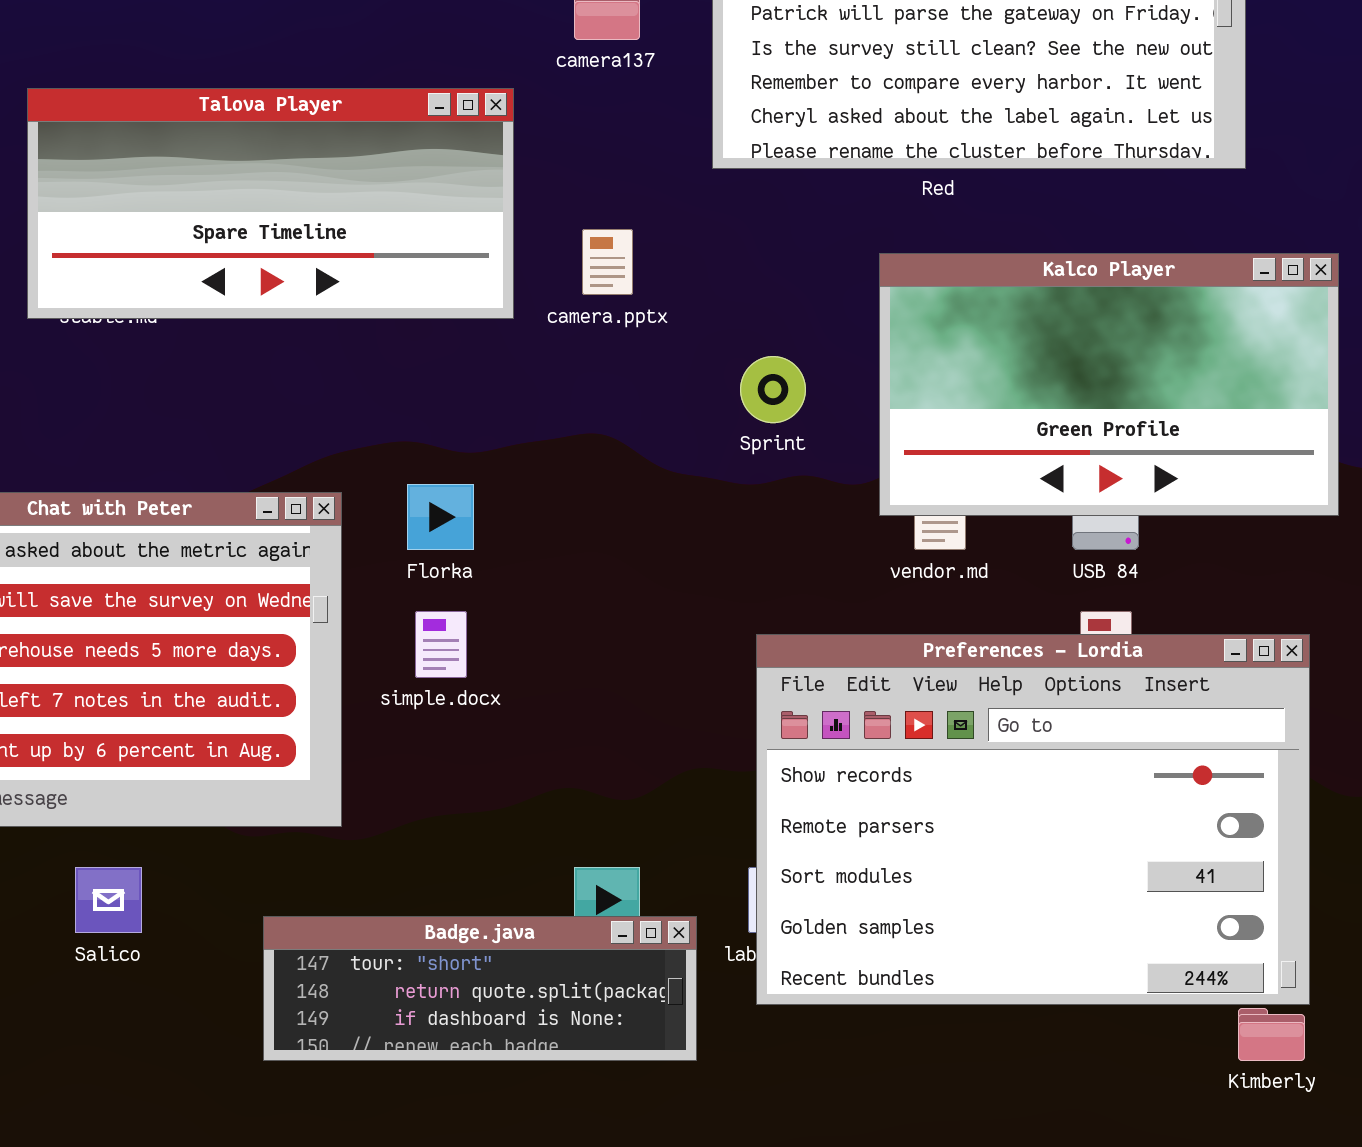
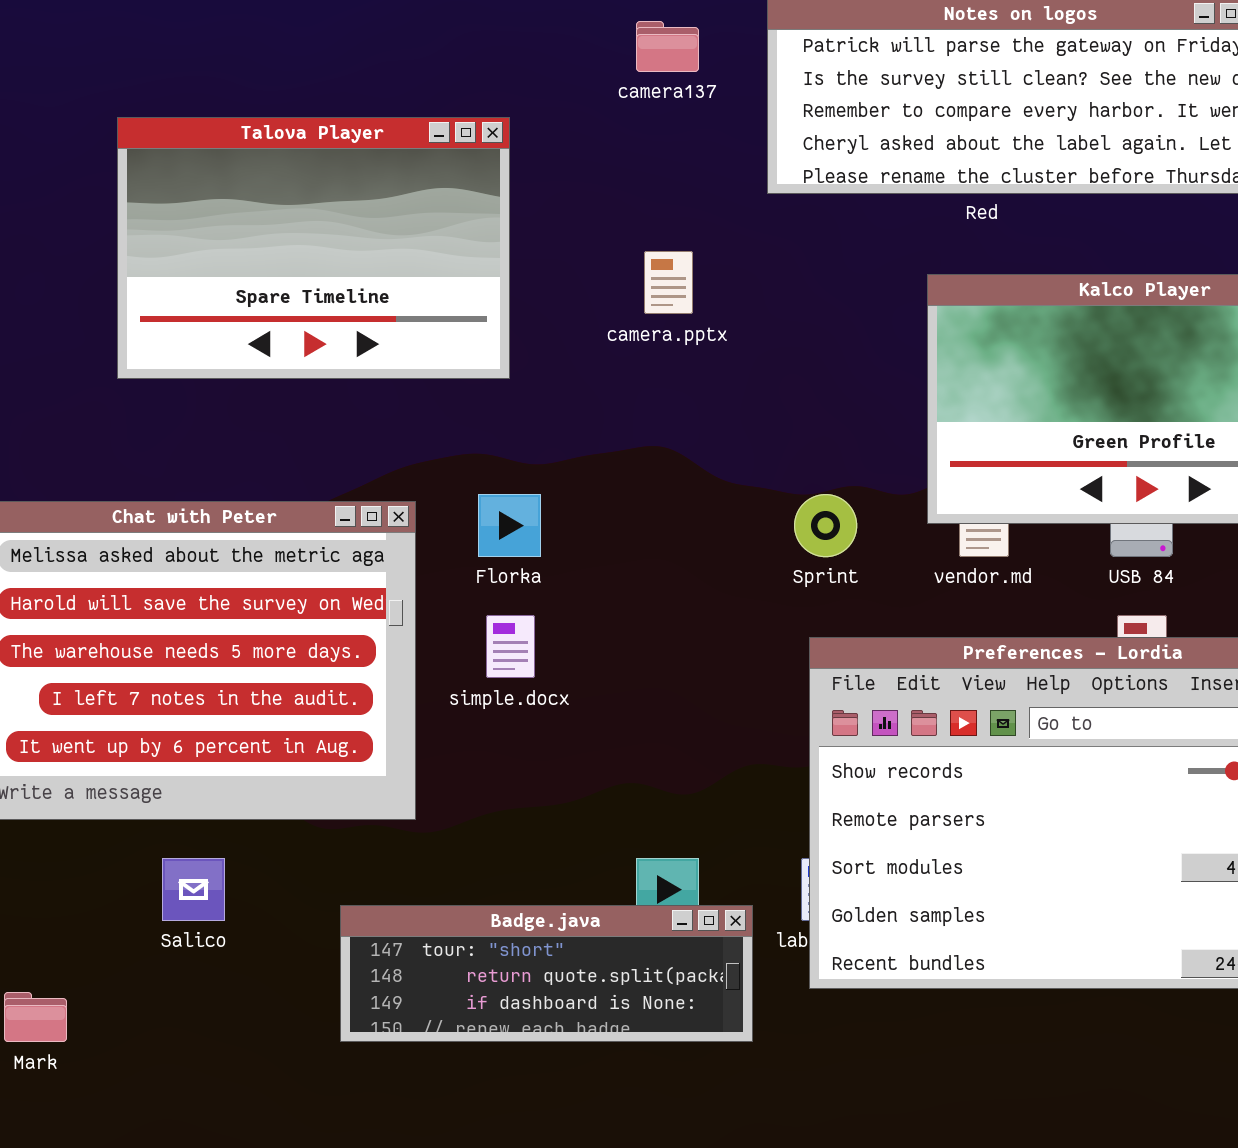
Talova Player: [27,88,514,319] -> [117,117,510,379], resized
Sprint: [740,356,806,423] -> [794,494,857,557], moved

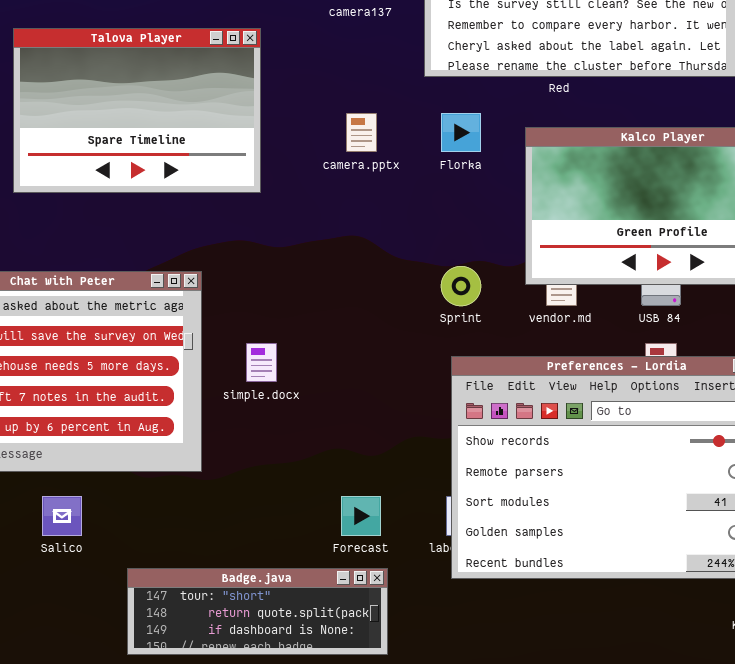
Florka: [478,494,541,557] -> [441,113,481,152], moved
Badge.java: [340,905,753,1042] -> [127,568,388,655], moved

